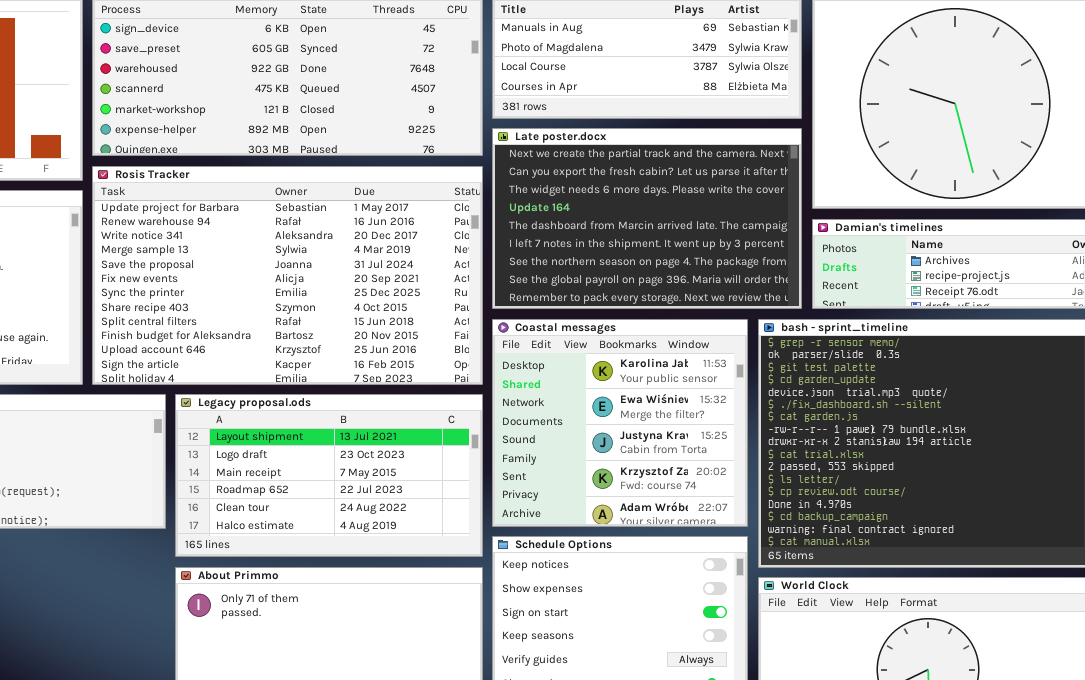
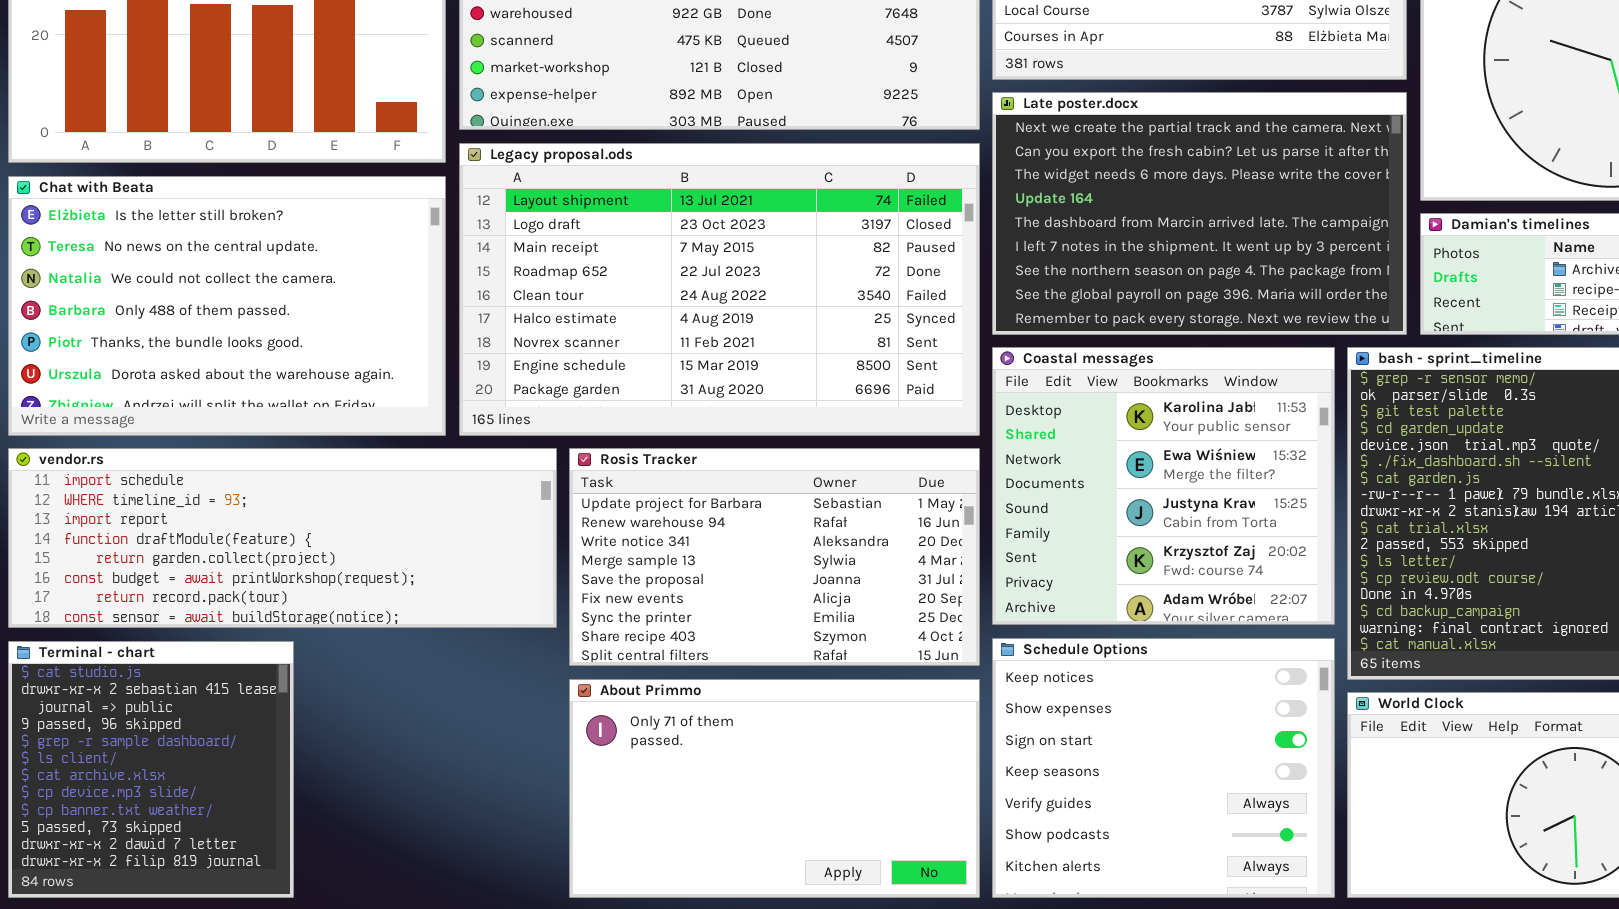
Rosis Tracker: [92,166,483,385] -> [569,448,980,666], moved, resized
Legacy proposal.ods: [175,394,483,557] -> [459,143,980,436], moved, resized

